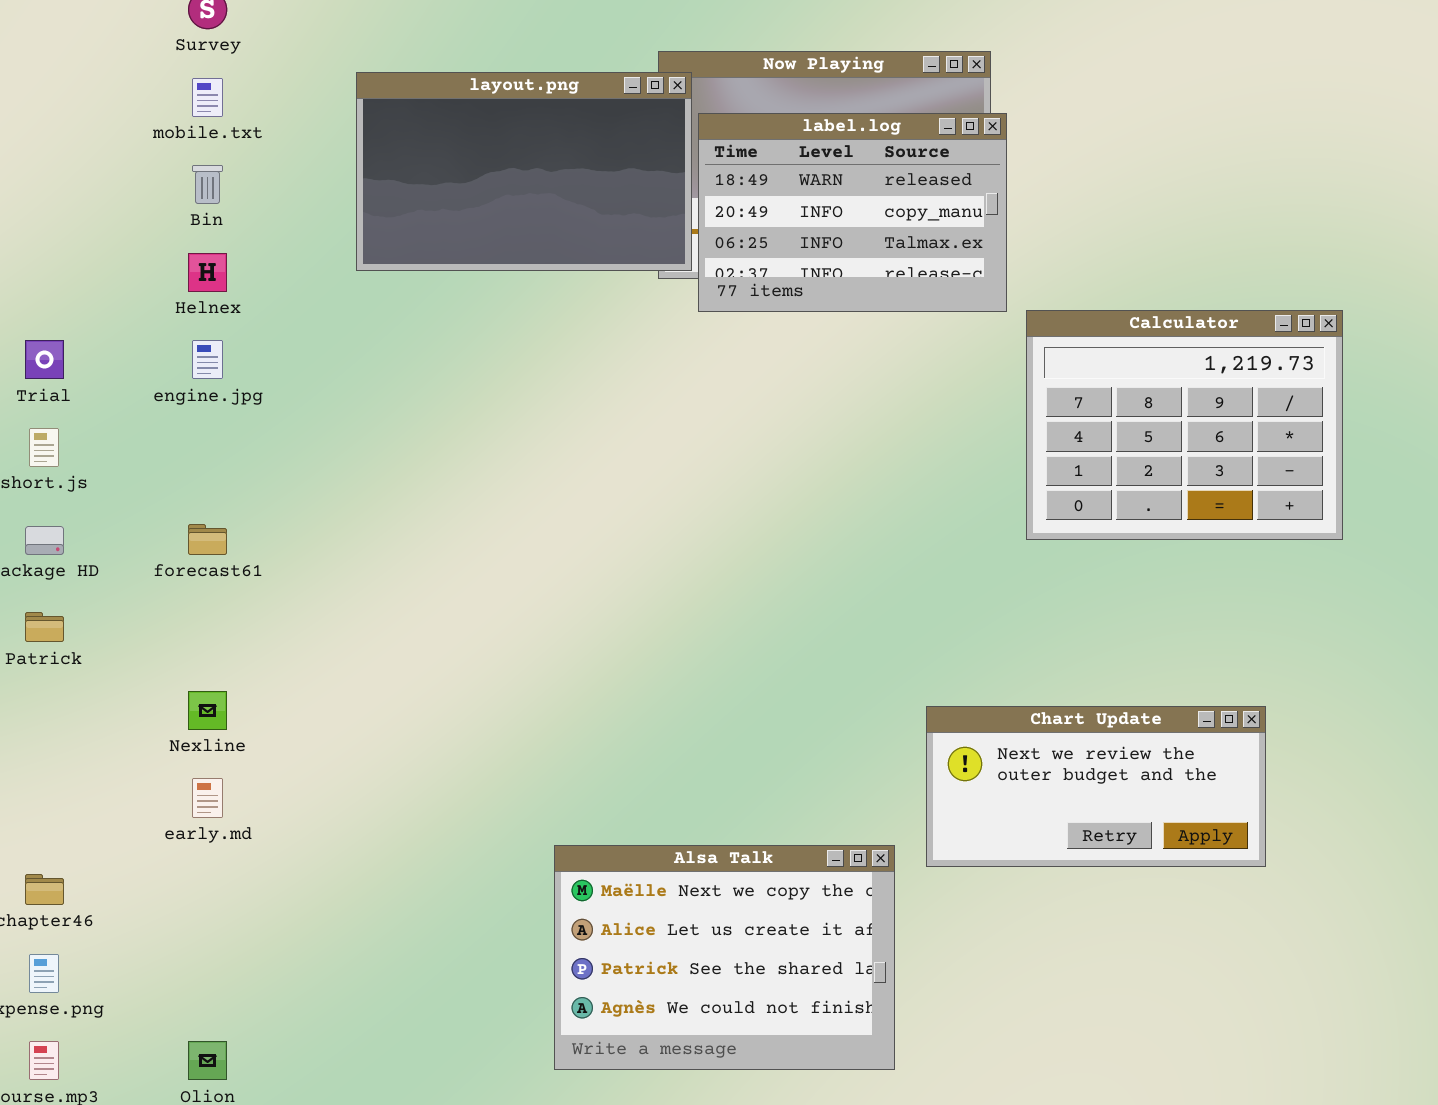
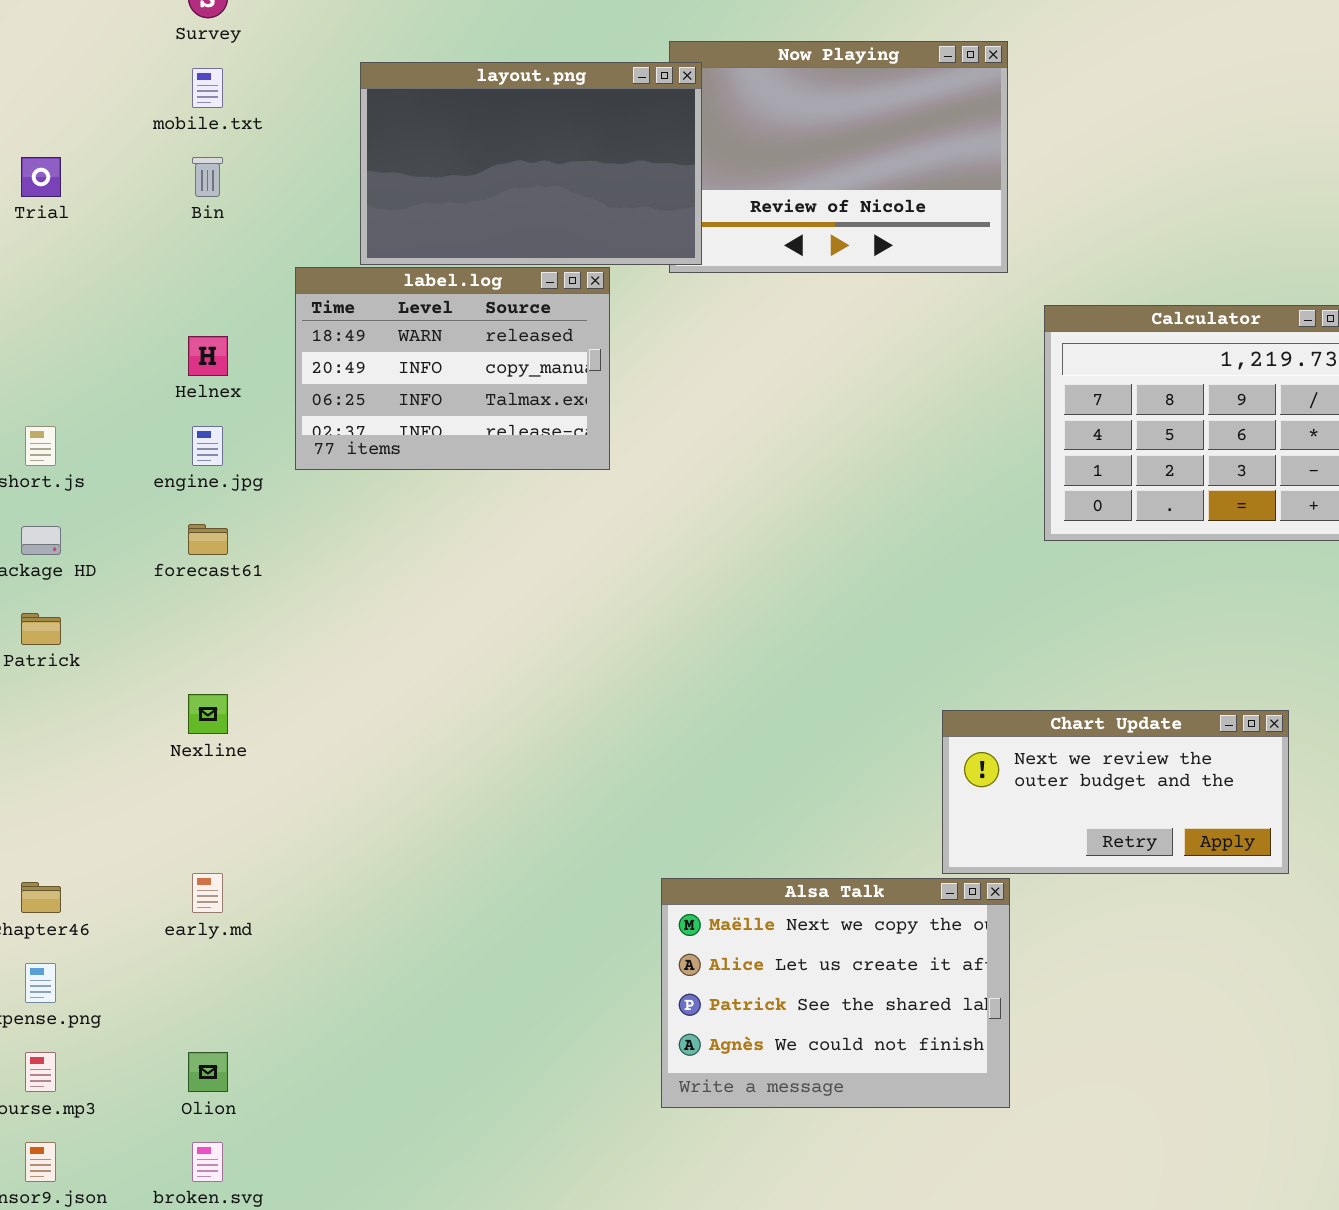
label.log: [698,113,1007,312] -> [295,267,610,470], moved
Helnex: [188,253,227,292] -> [188,336,228,376], moved
Trial: [25,340,64,379] -> [21,157,61,197], moved
engine.jpg: [192,340,223,379] -> [192,426,223,466], moved
early.md: [192,778,223,818] -> [192,873,223,913], moved
Alsa Talk: [554,845,895,1070] -> [661,878,1010,1108], moved

